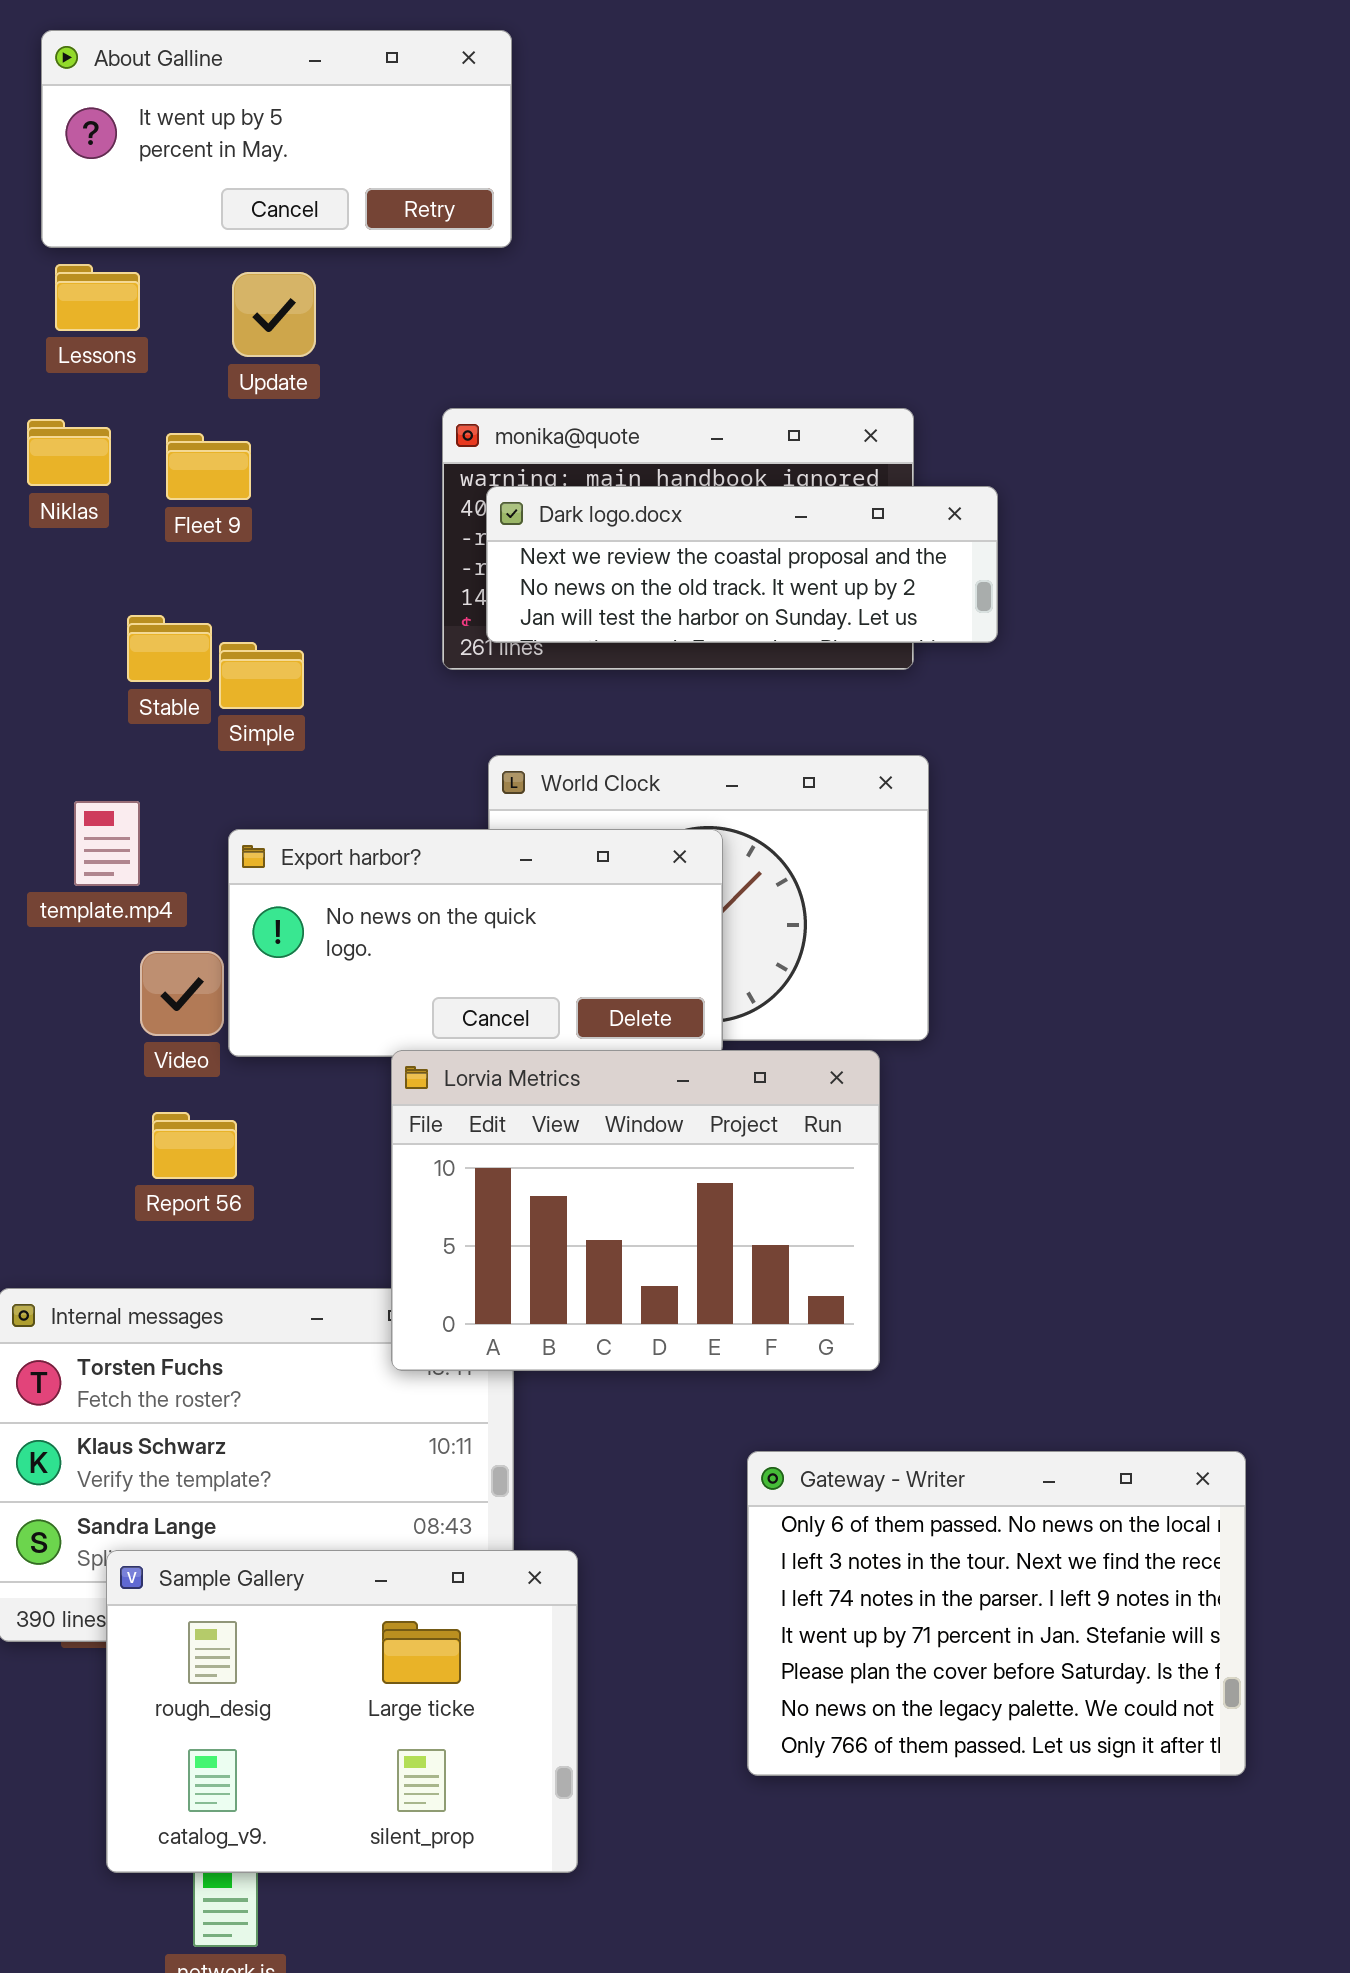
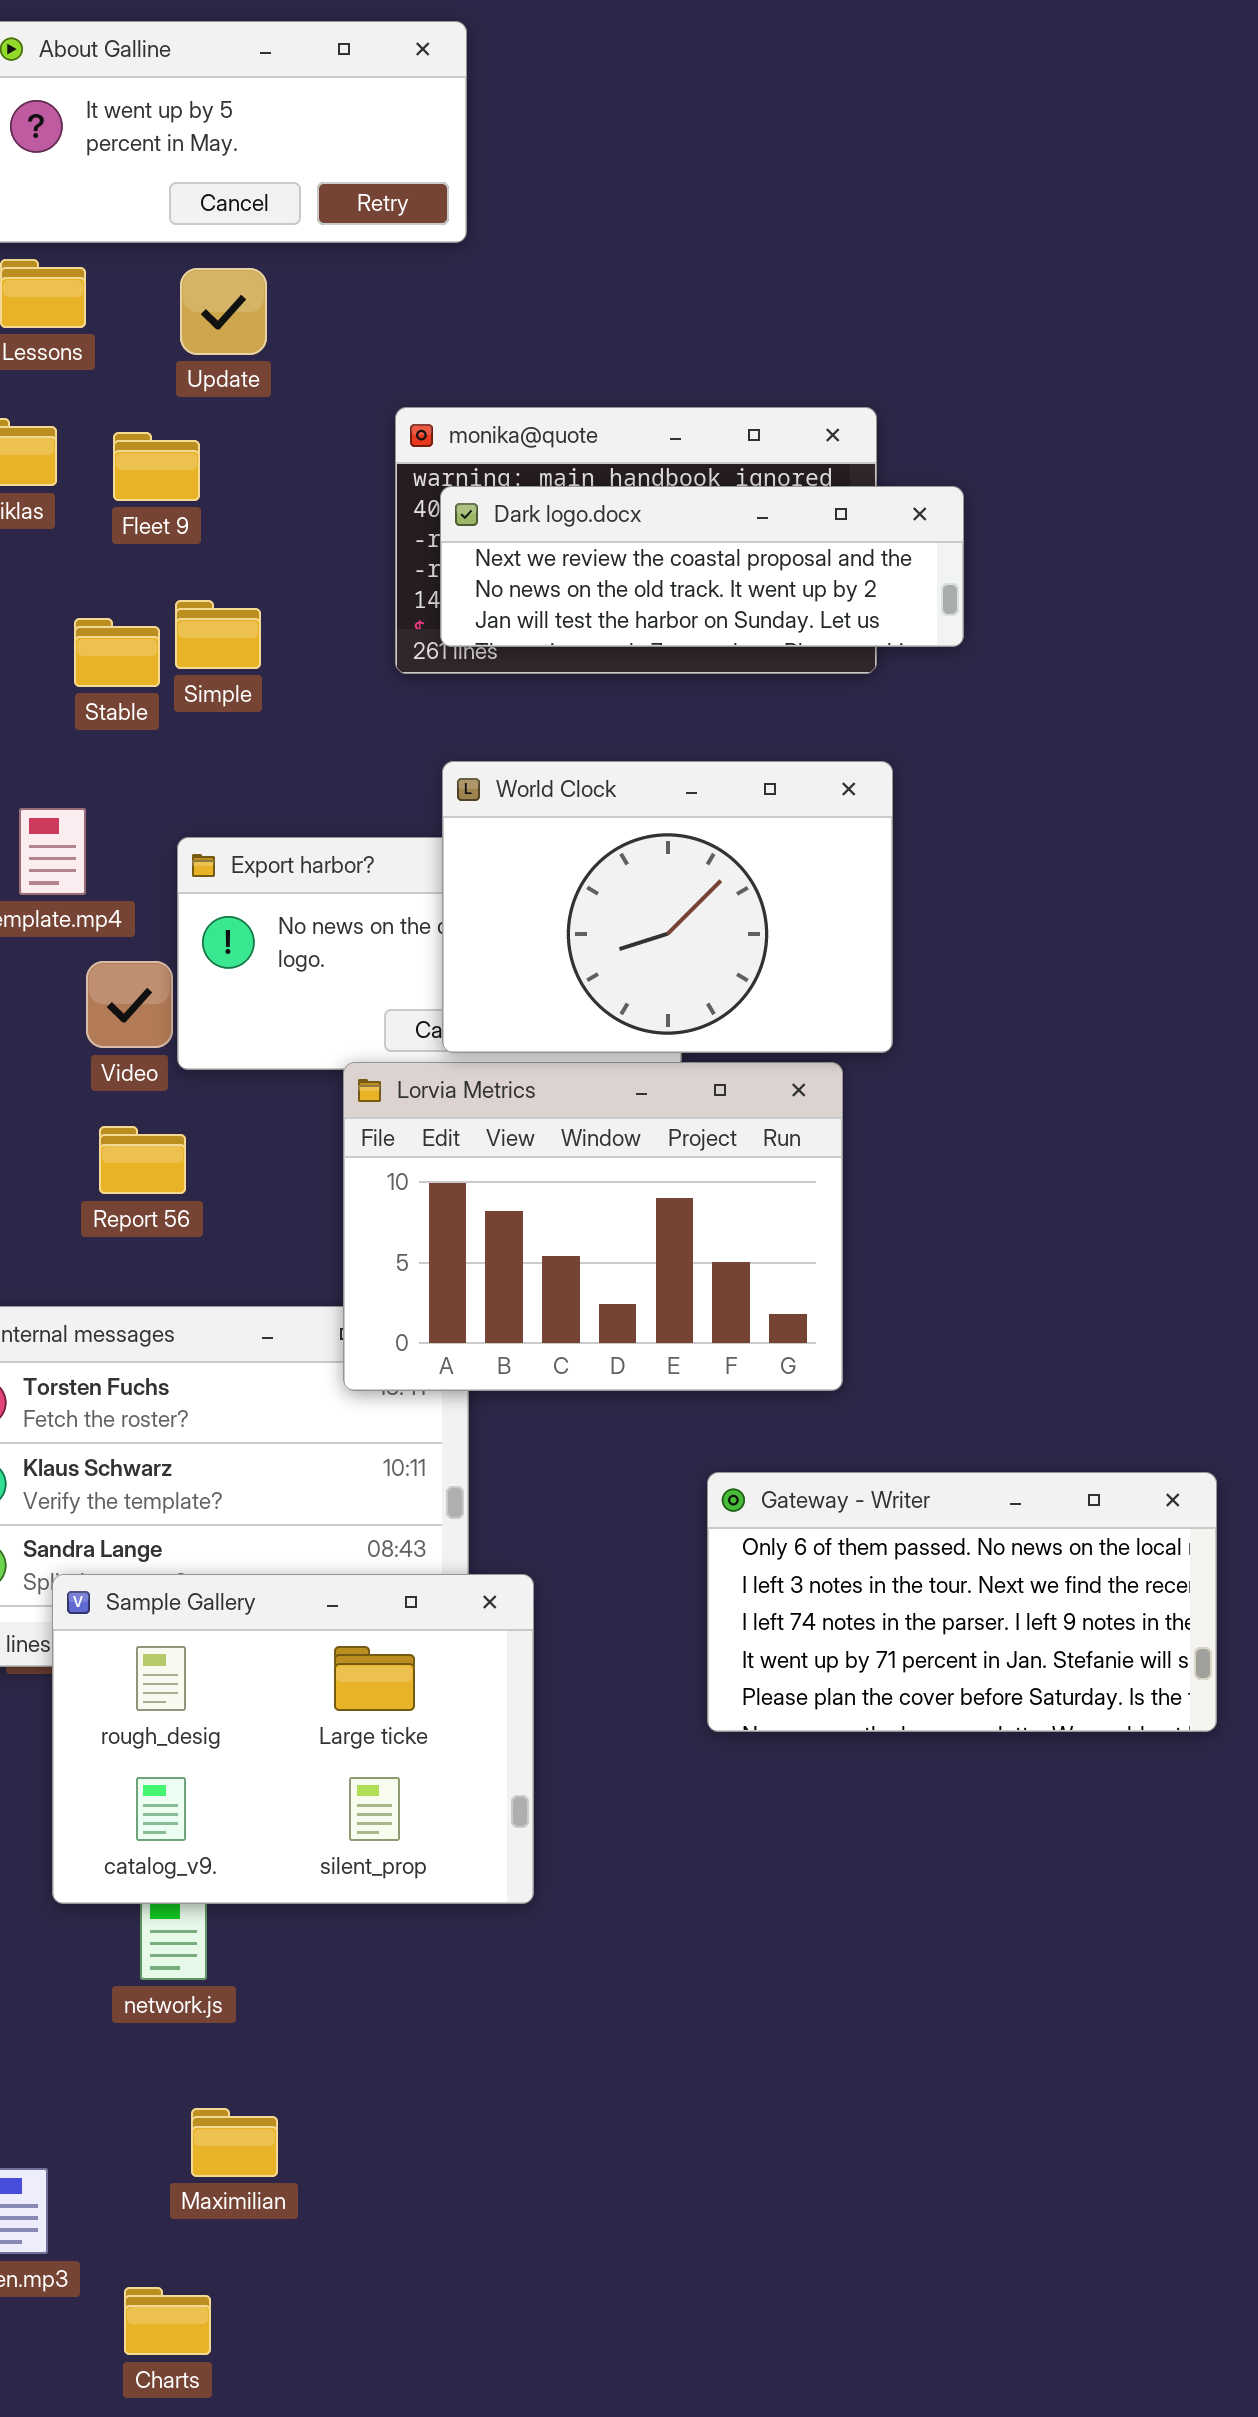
Simple: [219,642,304,709] -> [175,600,261,669], moved
World Clock: [488,755,929,1041] -> [442,761,893,1053], raised
Gateway - Writer: [747,1451,1246,1776] -> [707,1472,1217,1732], resized

